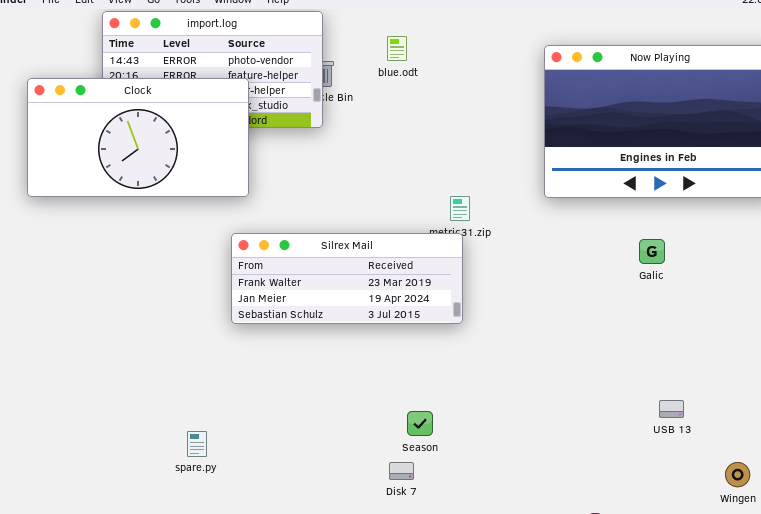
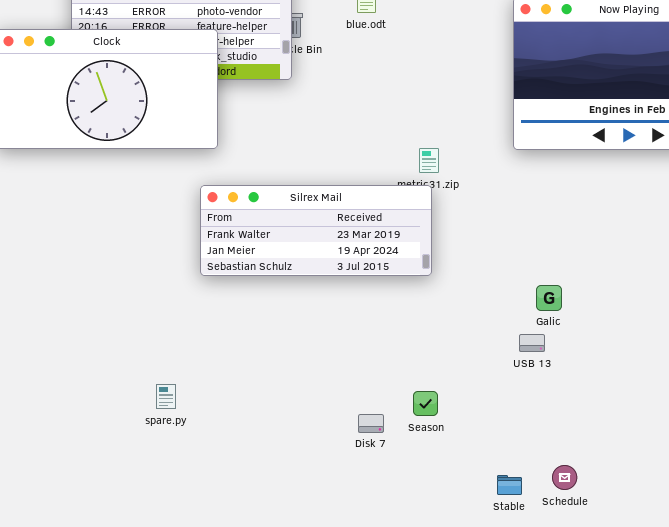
Galic: [639,239,665,264] -> [536,285,562,311], moved
USB 13: [659,400,684,418] -> [519,334,545,352], moved
Season: [407,411,433,436] -> [413,391,438,416], moved

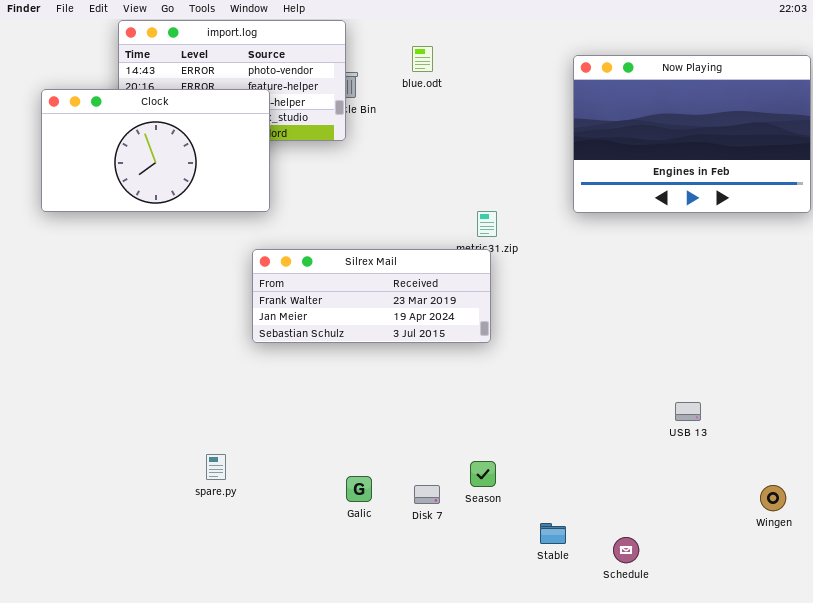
Galic: [536,285,562,311] -> [346,476,372,502], moved
USB 13: [519,334,545,352] -> [675,402,701,421], moved
Stable: [497,475,522,495] -> [540,523,566,544], moved

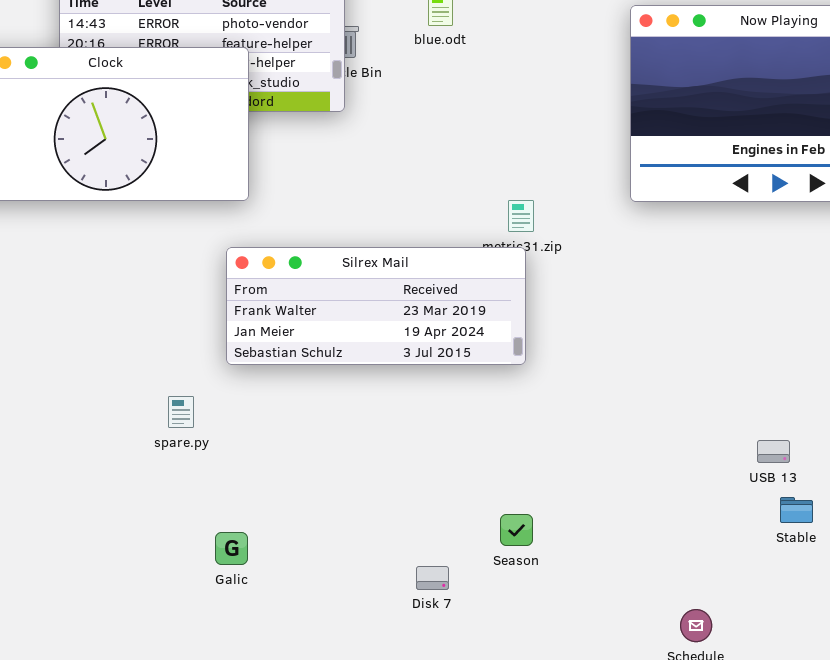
spare.py: [206,454,226,480] -> [168,396,194,428], moved
Galic: [346,476,372,502] -> [215,532,248,565], moved
Disk 7: [414,485,440,504] -> [416,566,449,590], moved
Stable: [540,523,566,544] -> [780,497,813,523], moved

